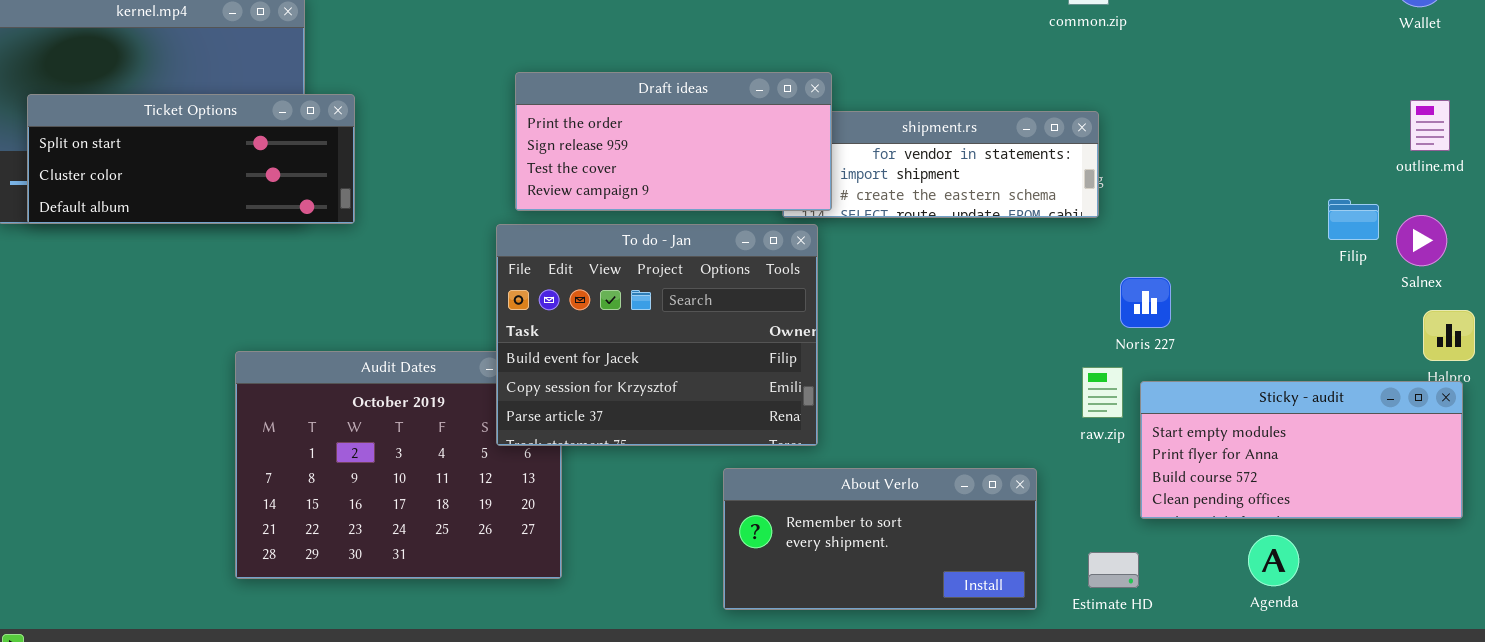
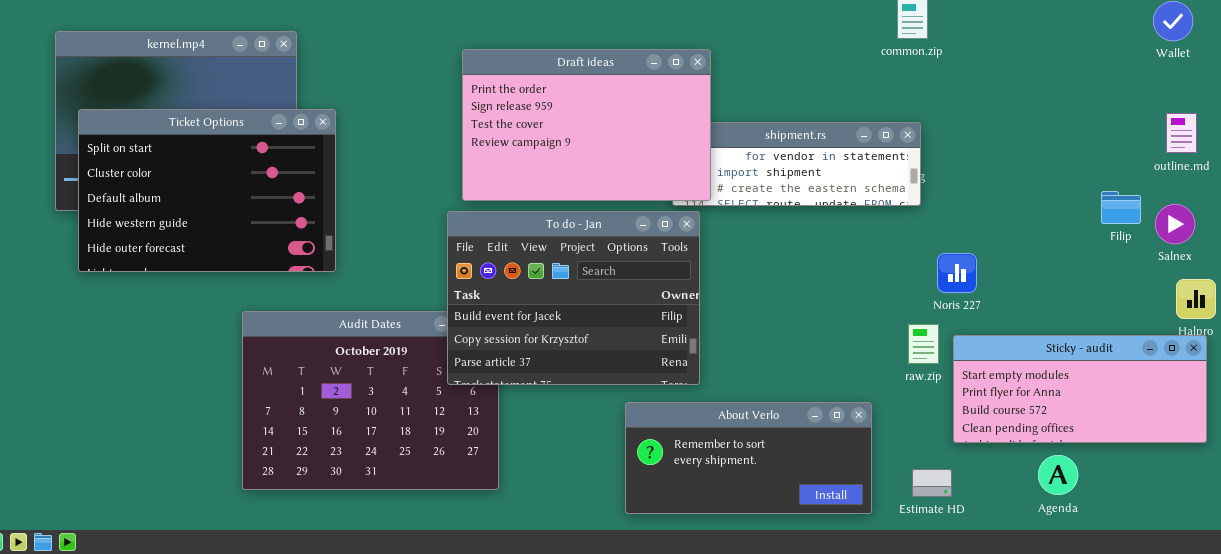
Draft ideas: [515,72,832,211] -> [462,49,711,201], resized
Ticket Options: [27,94,355,224] -> [78,109,336,272], resized

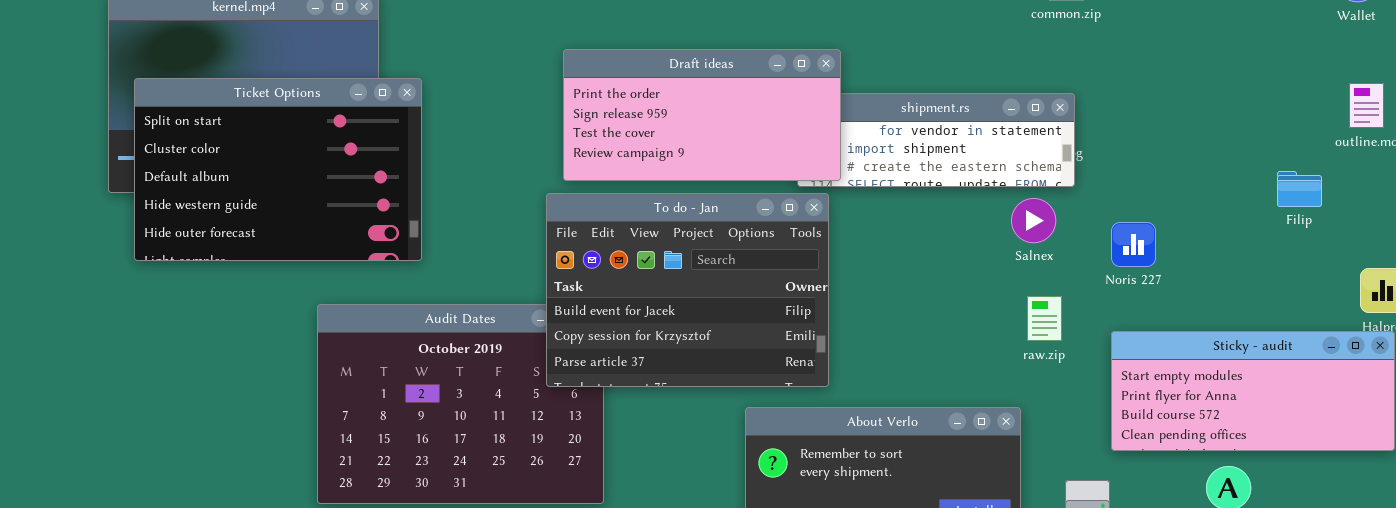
Draft ideas: [462,49,711,201] -> [563,49,841,181], resized
Salnex: [1155,204,1195,244] -> [1011,198,1056,243], moved
Noris 227: [937,253,977,293] -> [1111,222,1156,267], moved
raw.zip: [908,324,939,364] -> [1027,296,1062,341], moved

